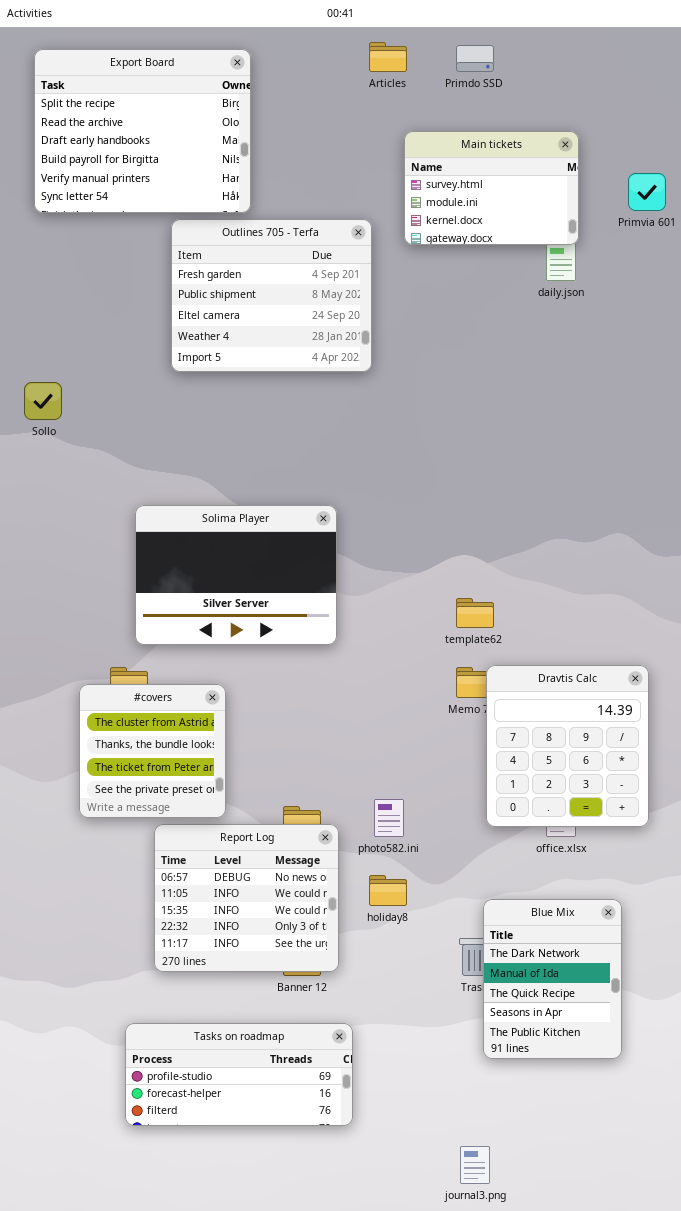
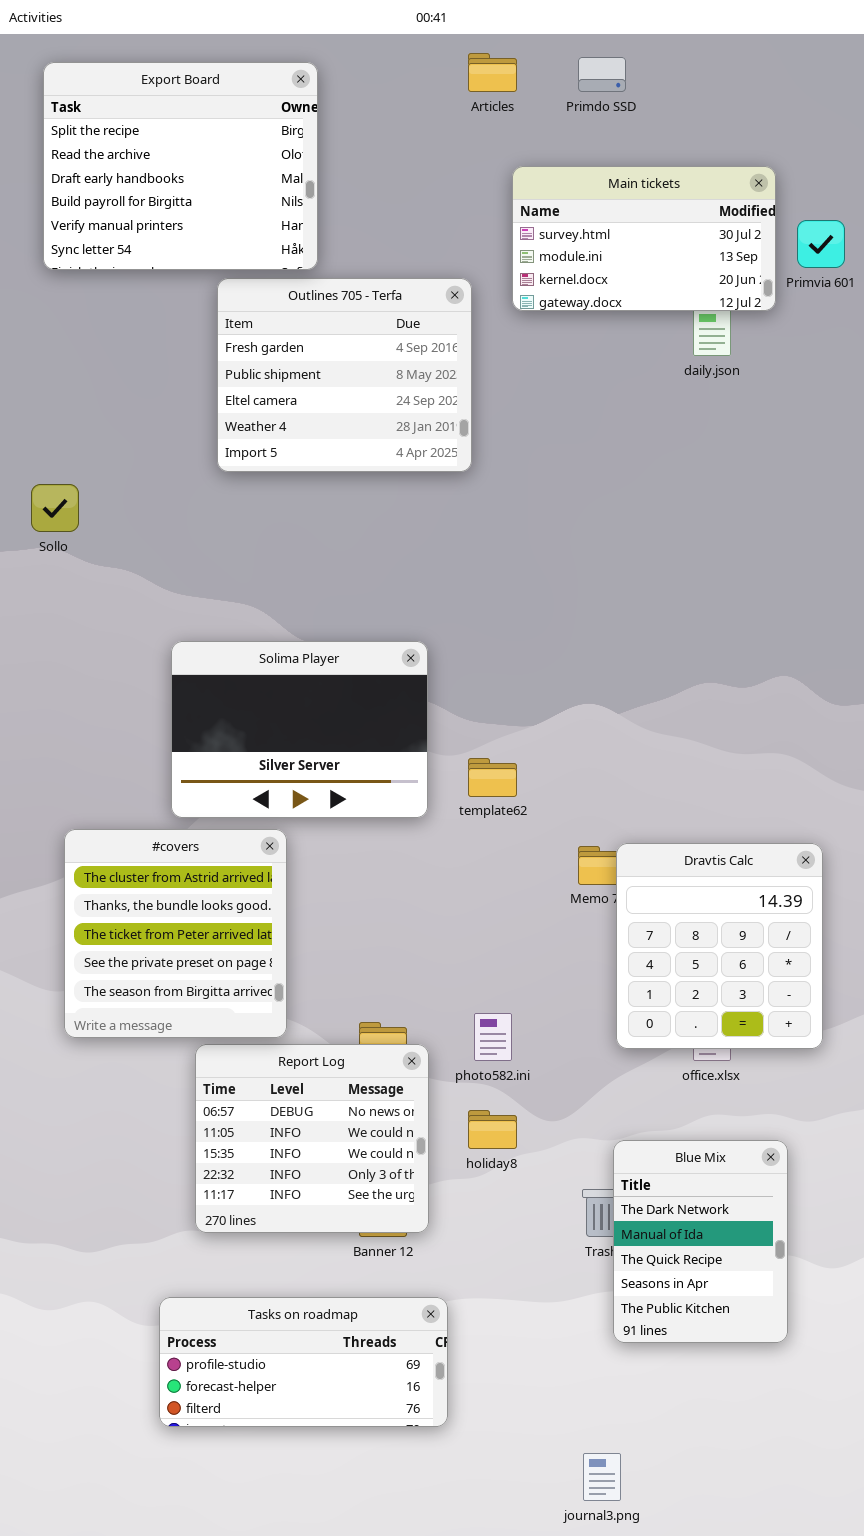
Main tickets: [404,131,579,245] -> [512,166,776,311], resized
template62: [456,598,494,628] -> [468,758,517,797], moved
#covers: [79,684,226,818] -> [64,829,287,1038], resized

